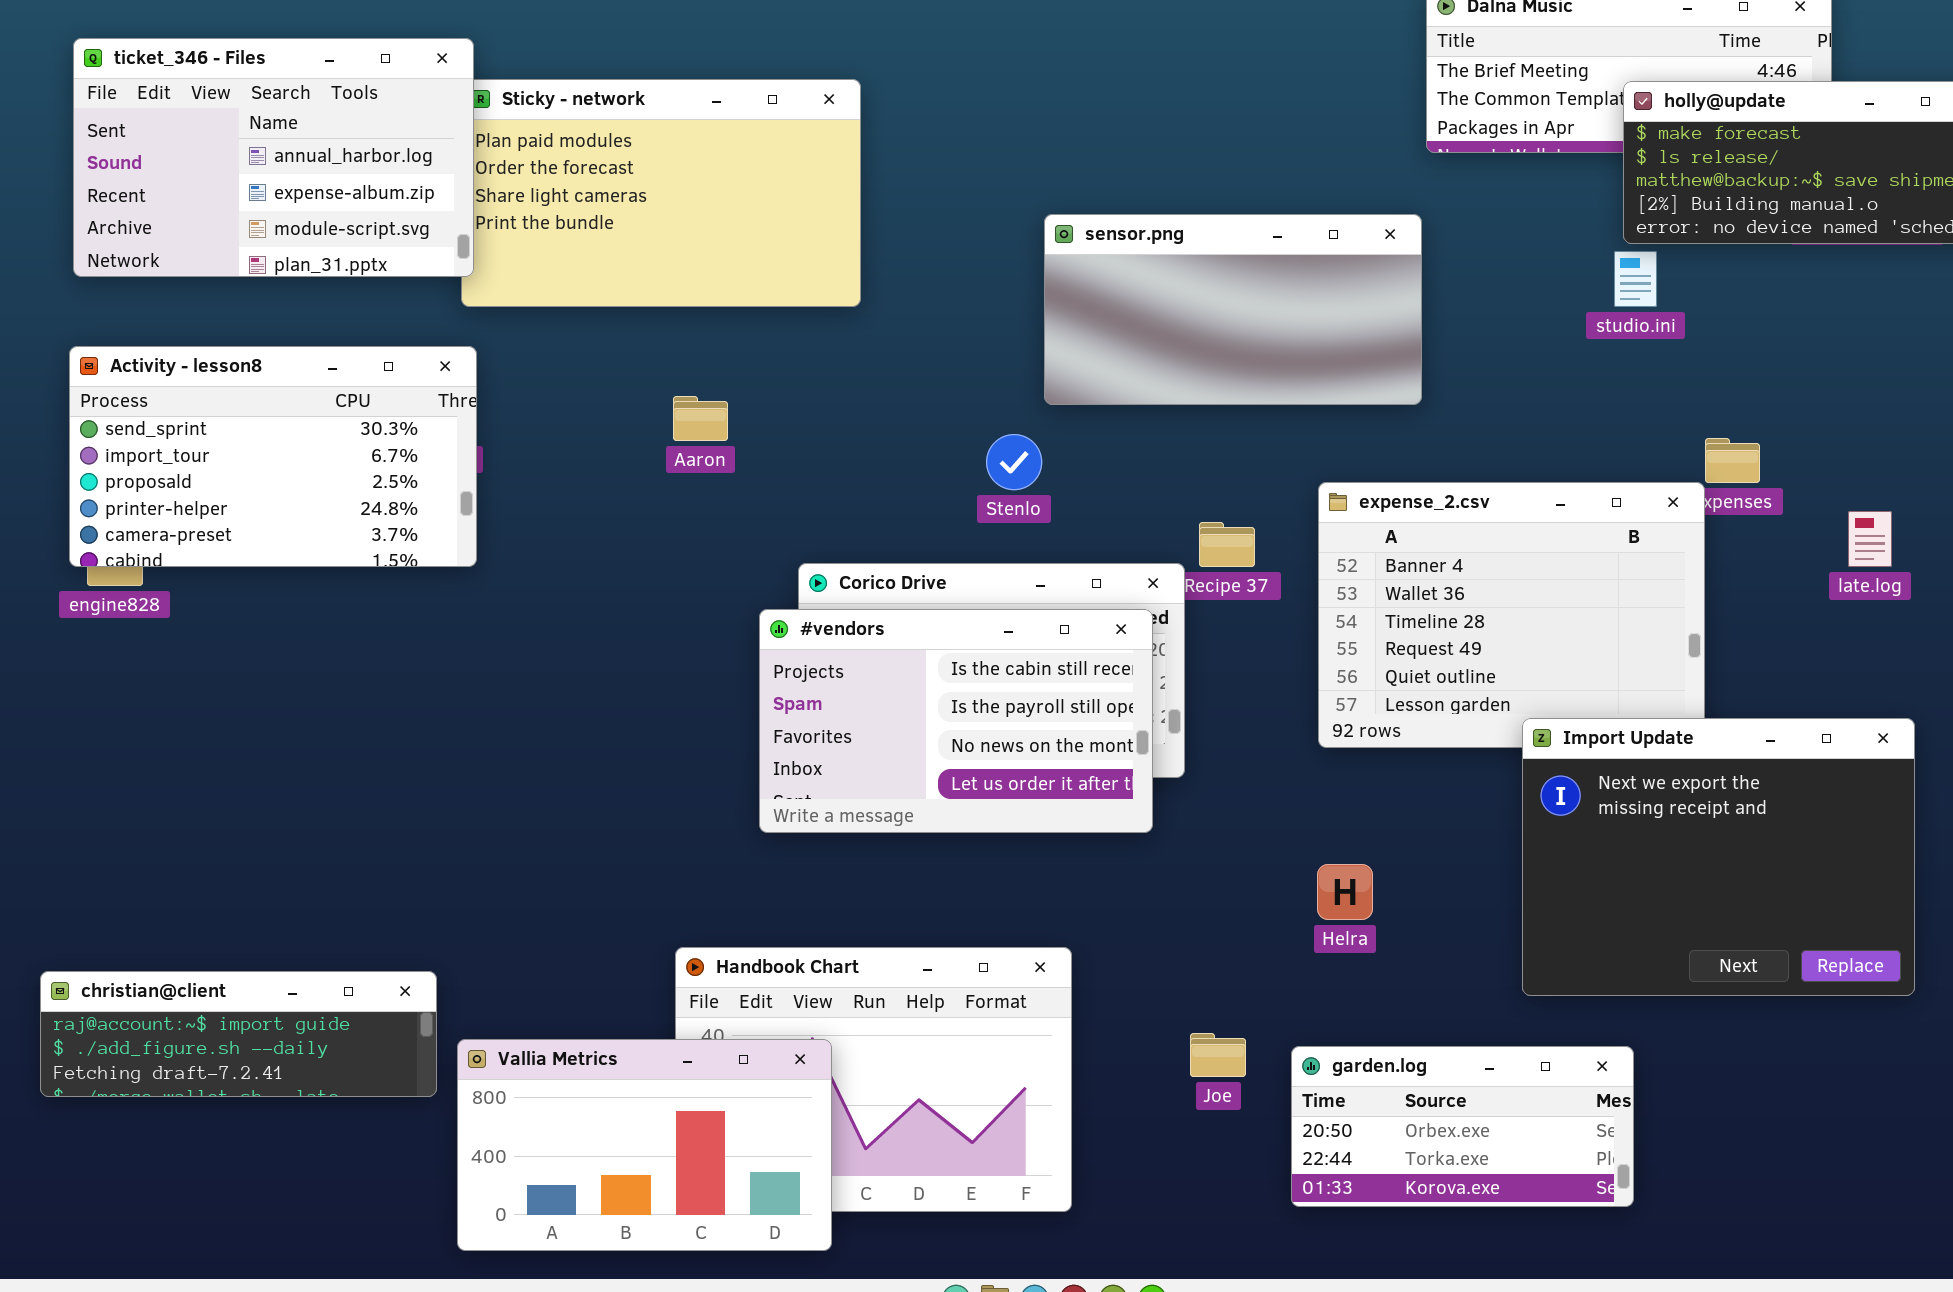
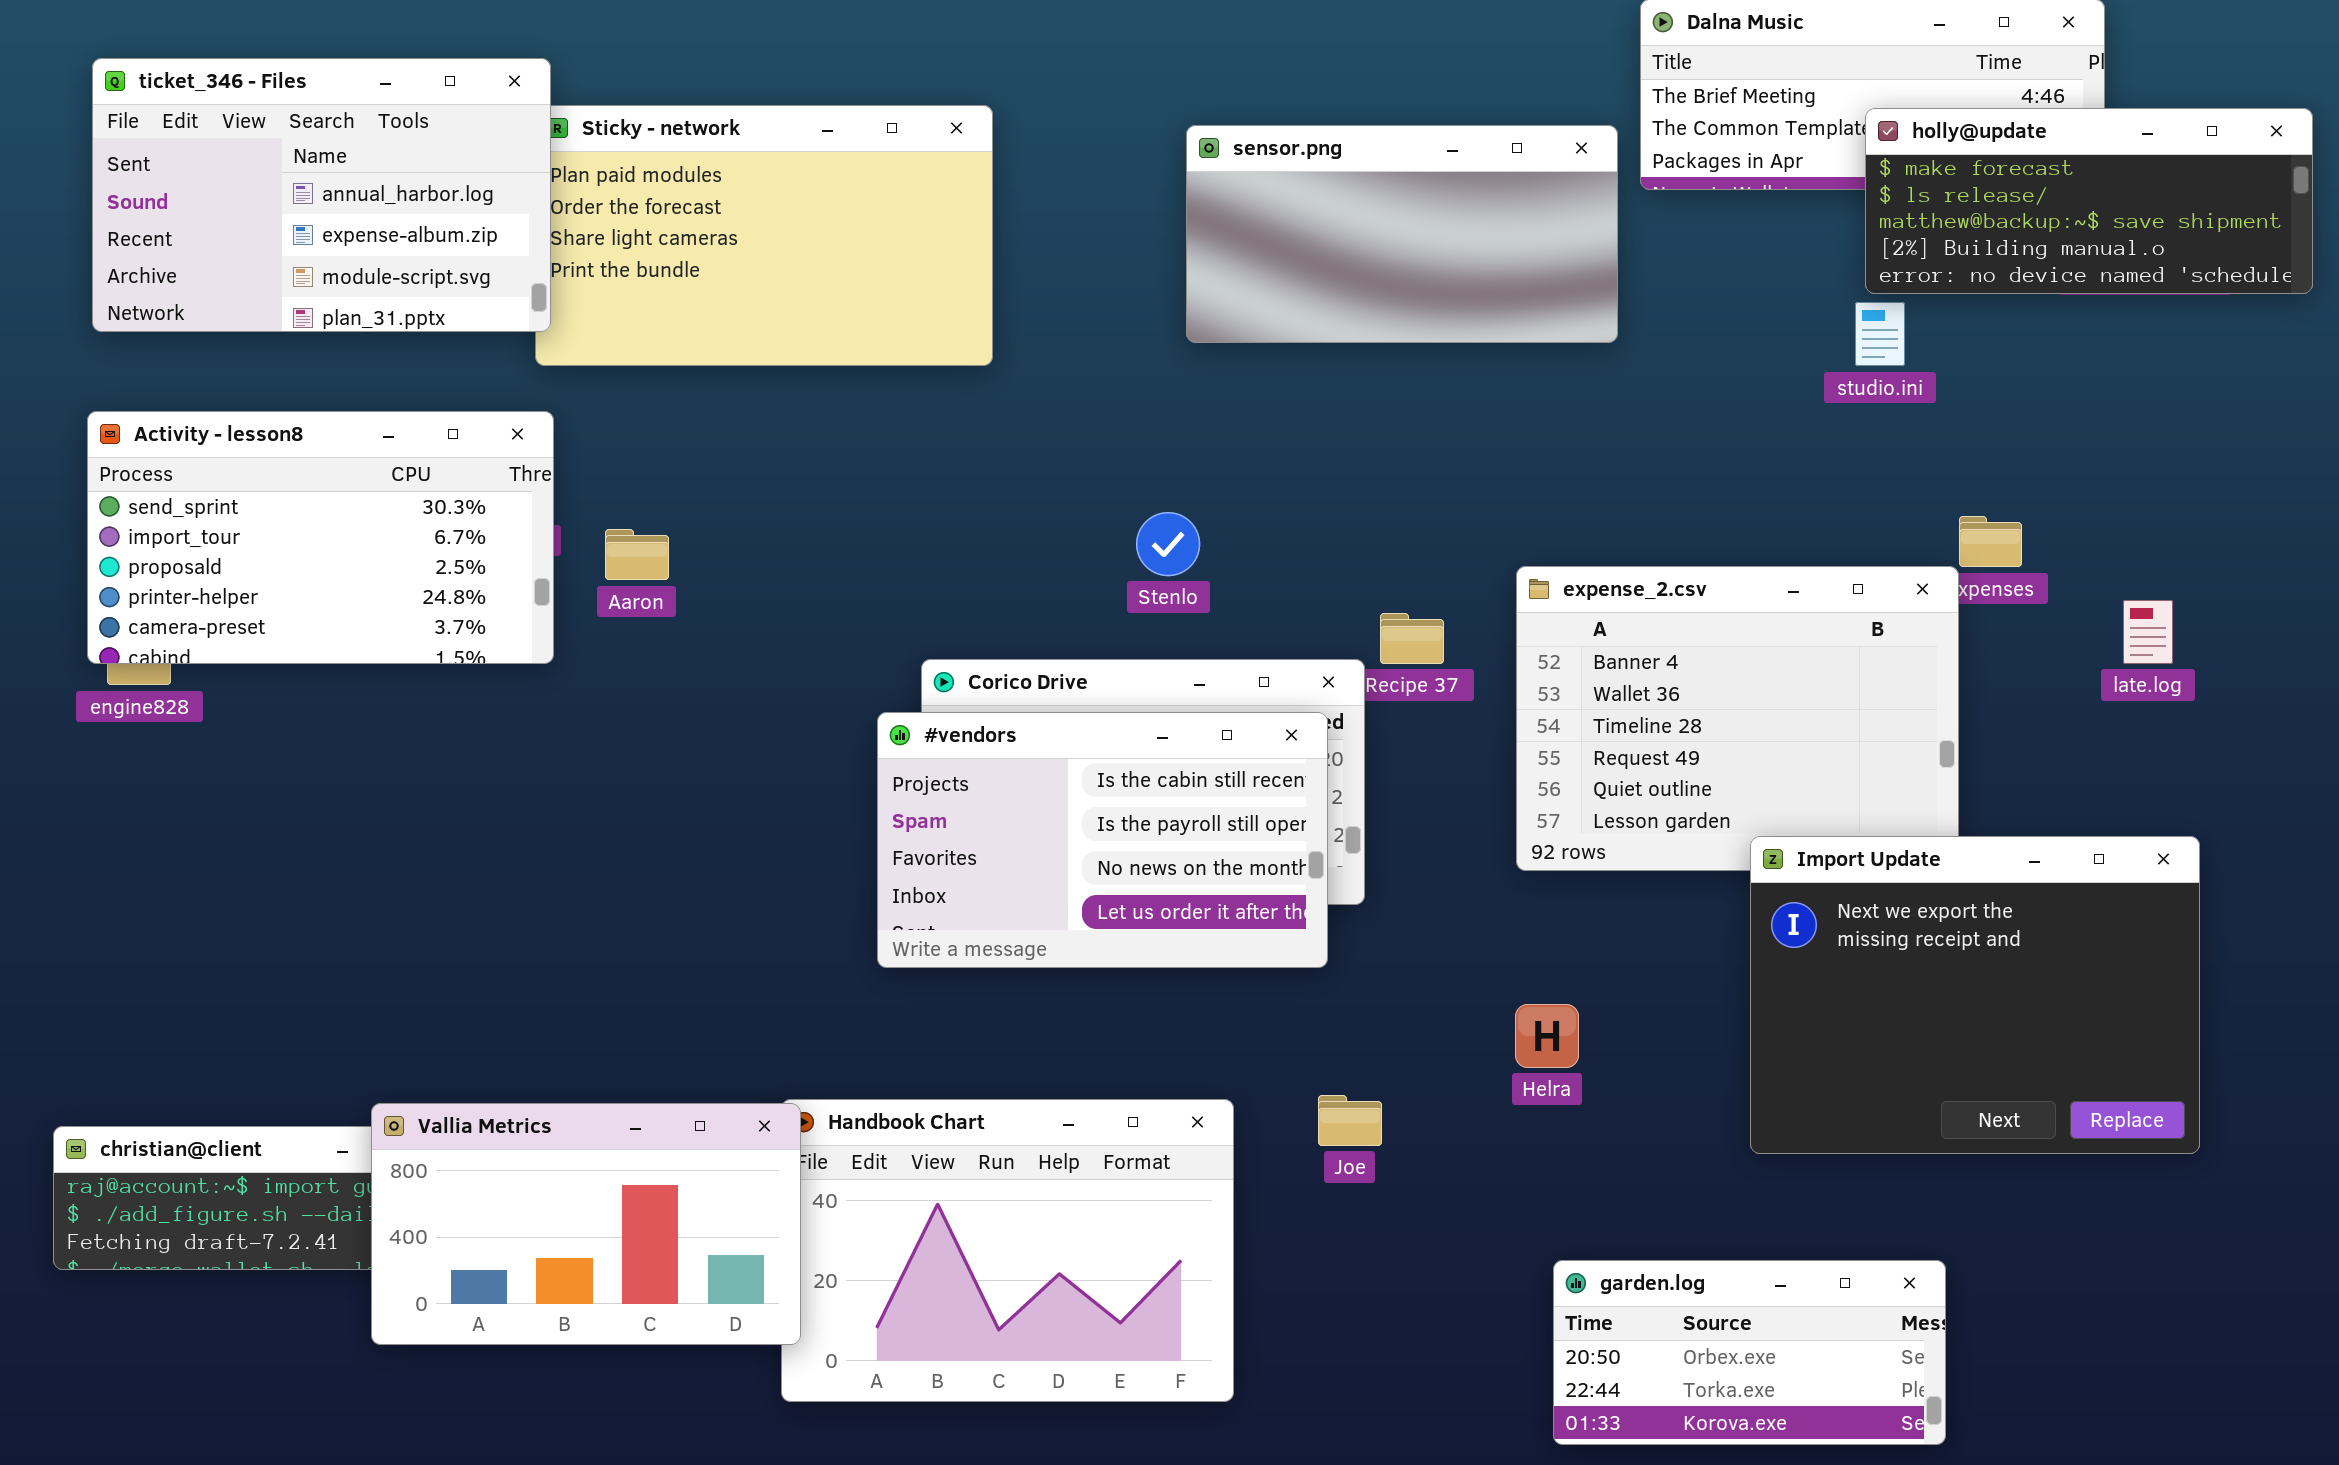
sensor.png: [1044,214,1422,405] -> [1186,125,1618,343], moved
Aaron: [673,396,728,441] -> [605,529,669,580], moved
Joe: [1190,1033,1246,1077] -> [1318,1095,1382,1146], moved
Vallia Metrics: [457,1039,832,1251] -> [371,1103,801,1345], moved
garden.log: [1291,1046,1634,1207] -> [1553,1260,1946,1445], moved

